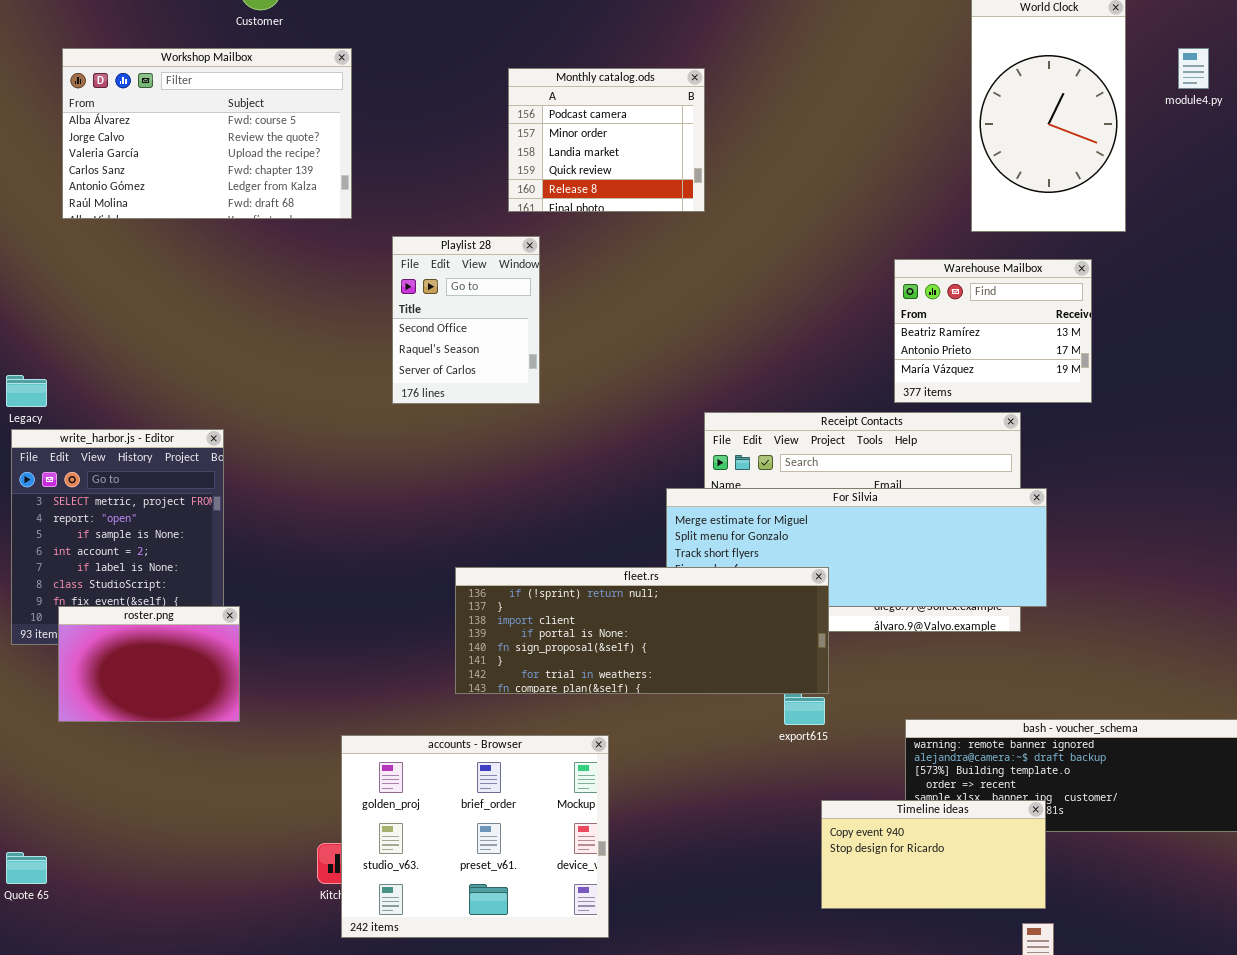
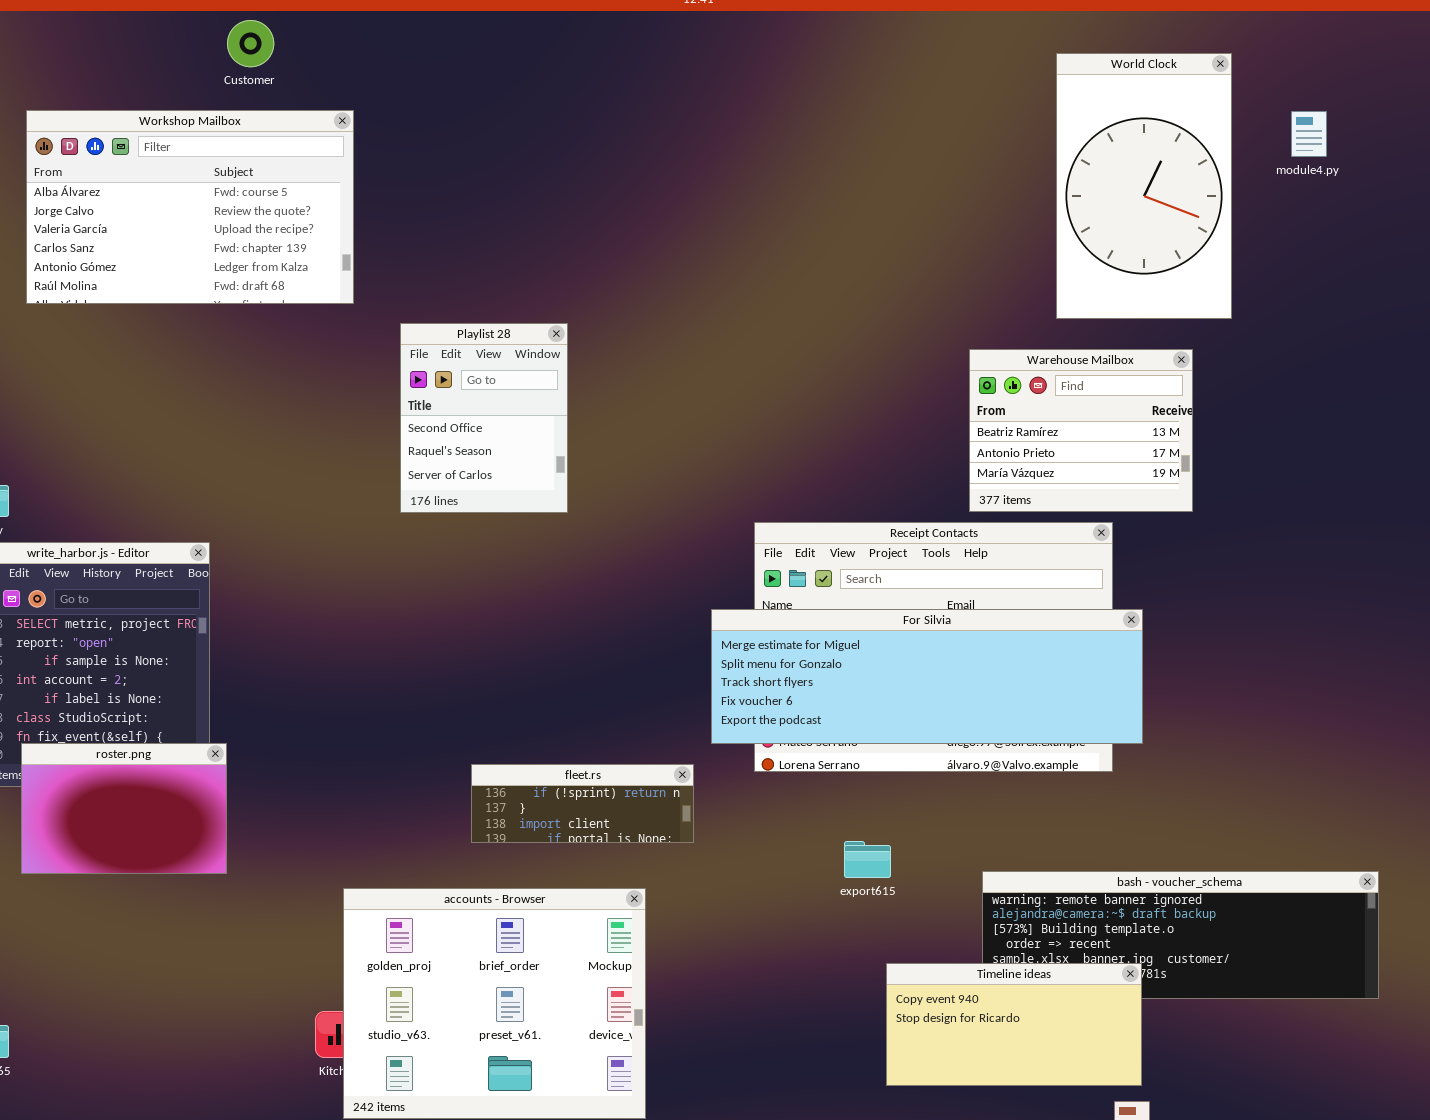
Monthly catalog.ods: [508,68,705,212] -> none, closed
fleet.rs: [455,567,829,694] -> [471,764,694,843], resized

